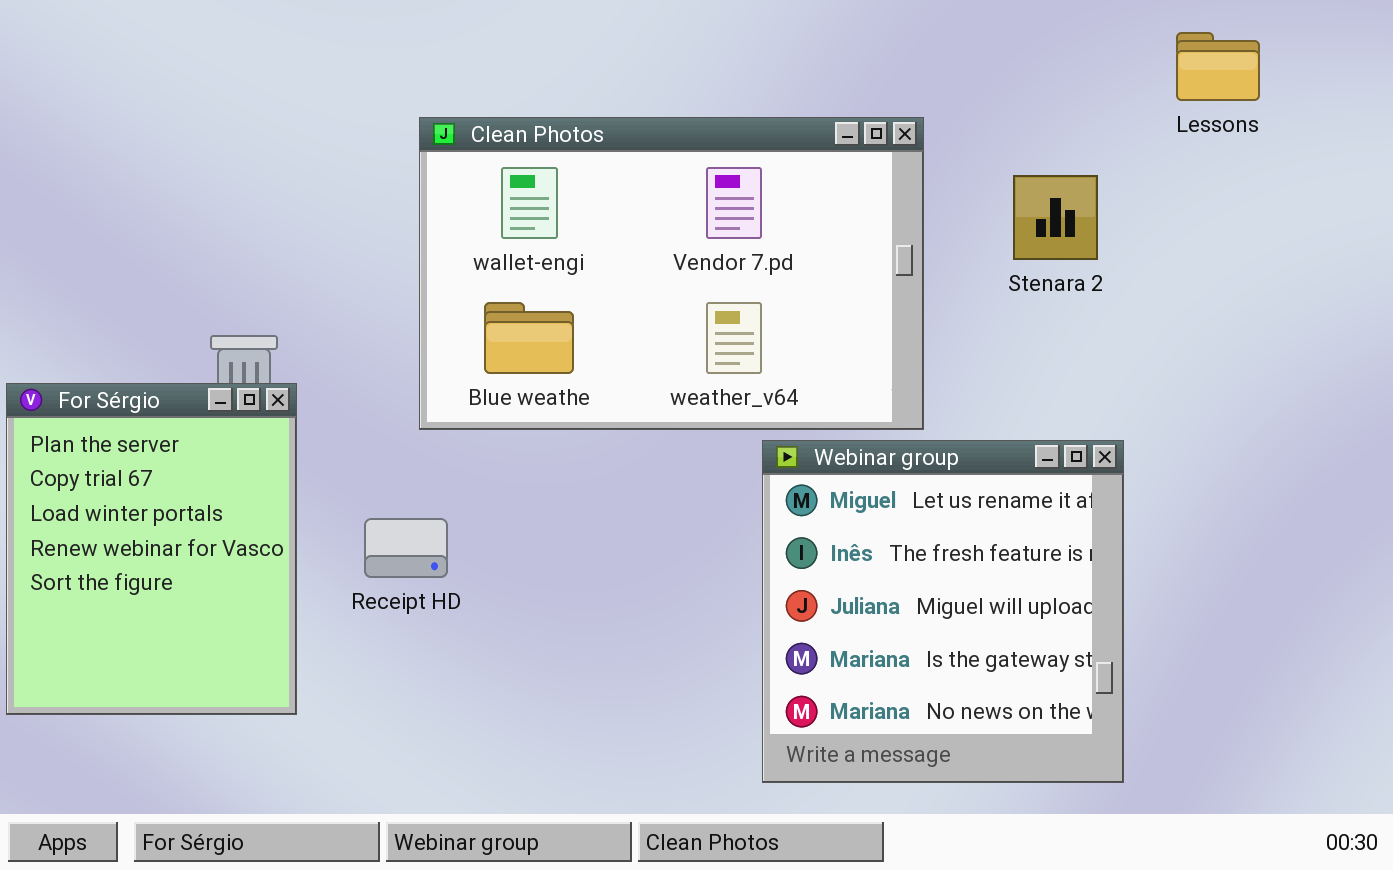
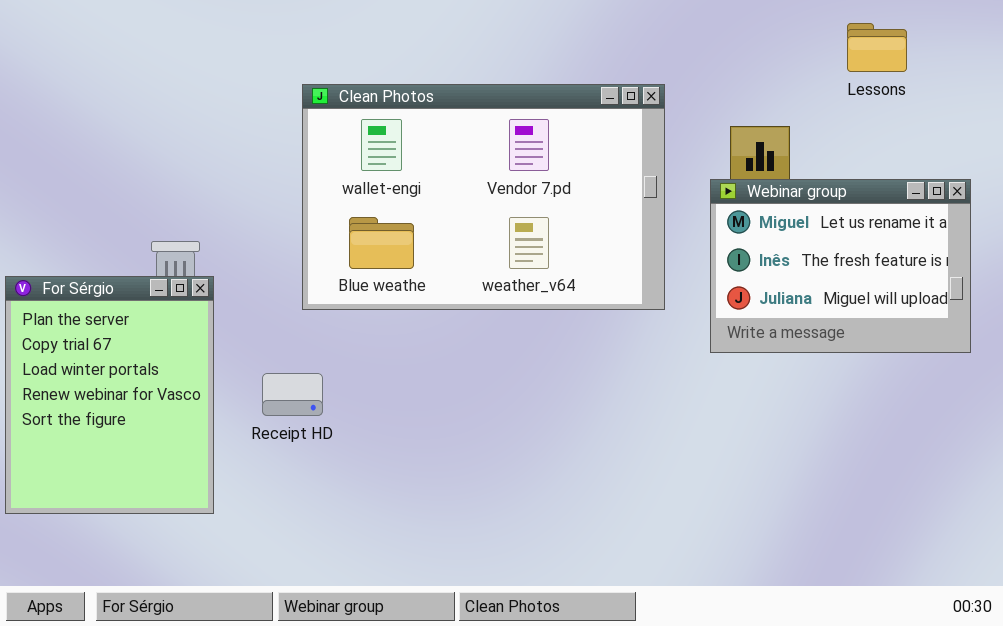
Webinar group: [762,440,1124,783] -> [710,179,971,353], moved, resized

